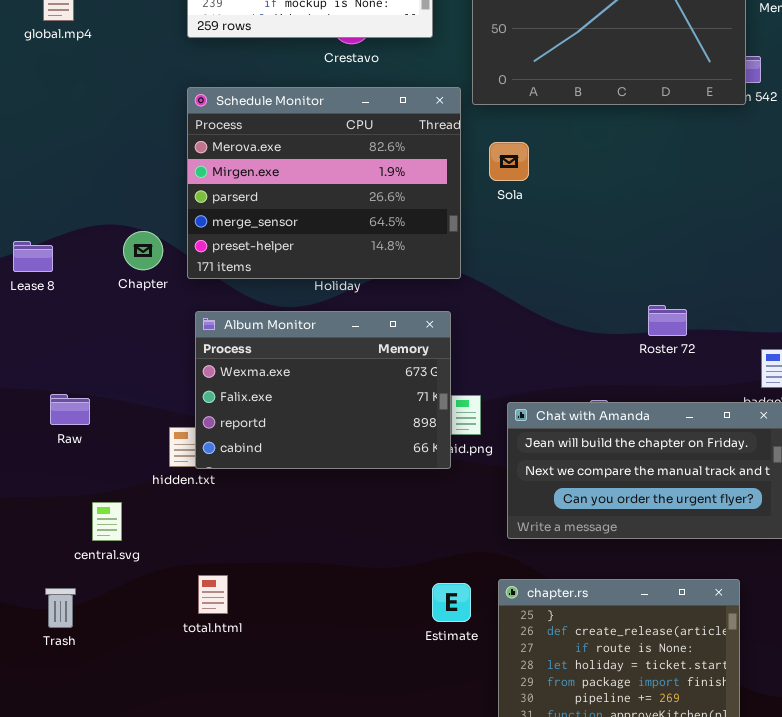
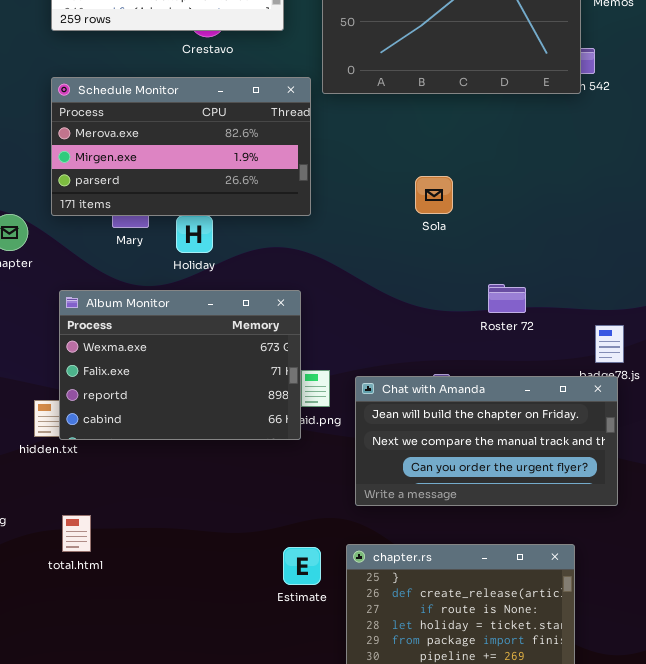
Schedule Monitor: [187,87,461,279] -> [51,77,311,216], resized
Sola: [489,142,529,181] -> [415,176,453,214], moved
total.html: [198,575,228,614] -> [62,515,91,552], moved

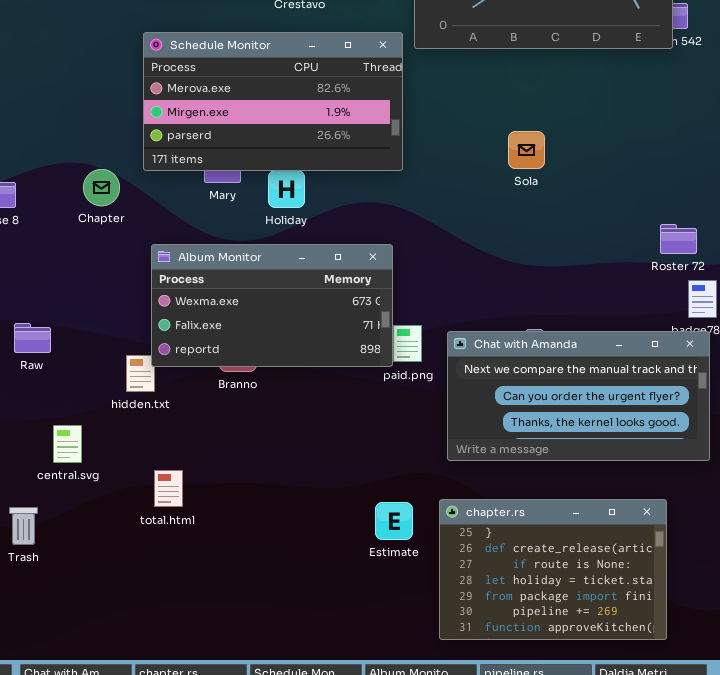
Roster 72: [488,284,526,313] -> [660,224,697,254], moved
Album Monitor: [59,290,301,440] -> [151,244,393,367], resized
Chat with Amanda: [355,376,618,506] -> [447,331,710,461], scrolled down 1 row

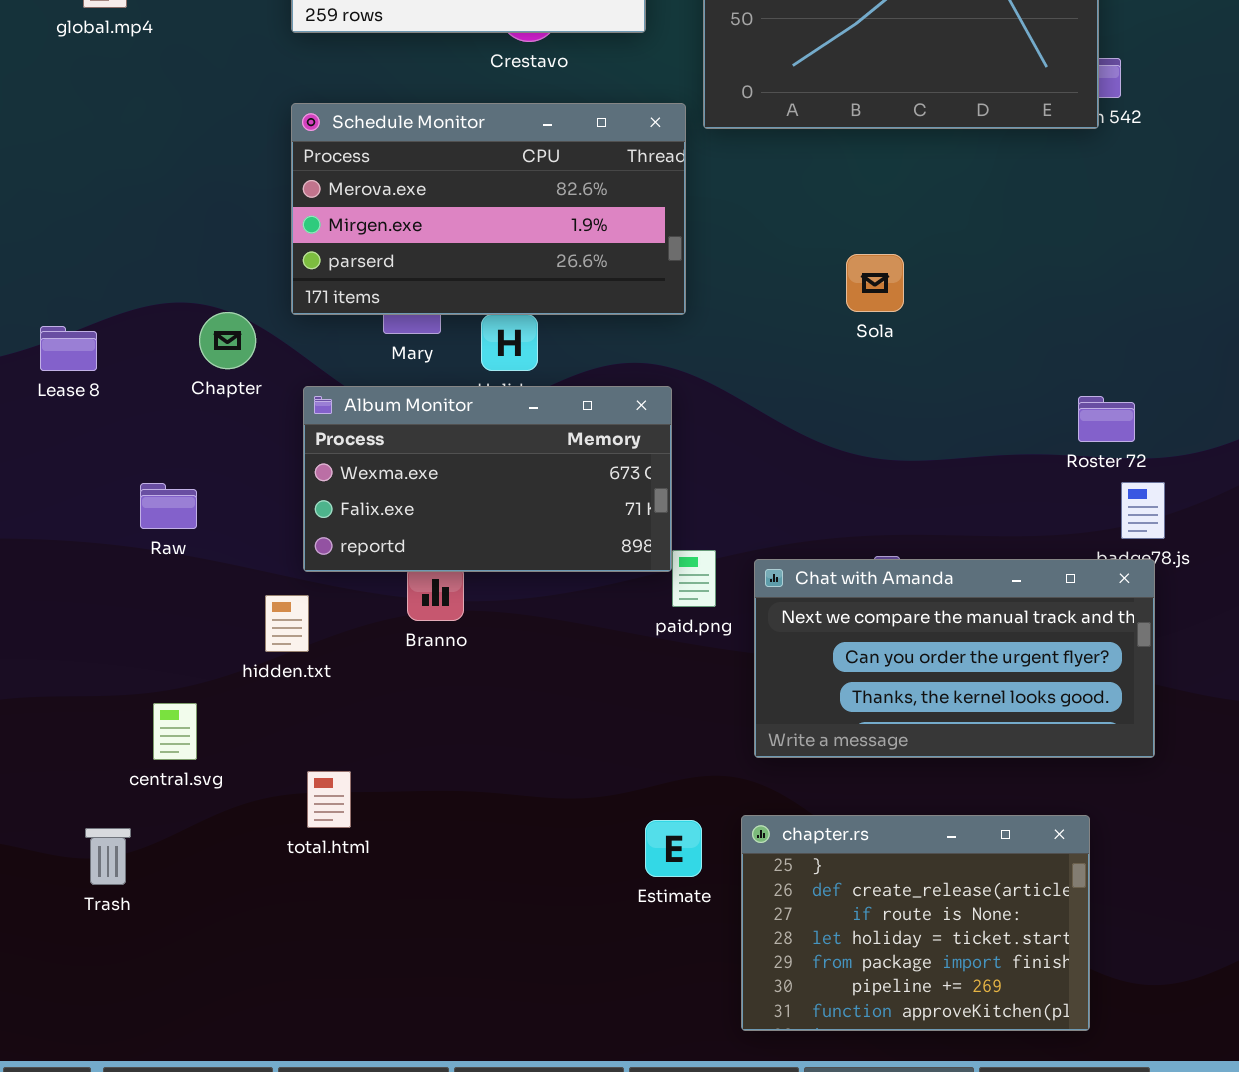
Album Monitor: [151,244,393,367] -> [303,386,672,572], moved
Raw: [14,323,51,353] -> [140,483,197,529], moved

